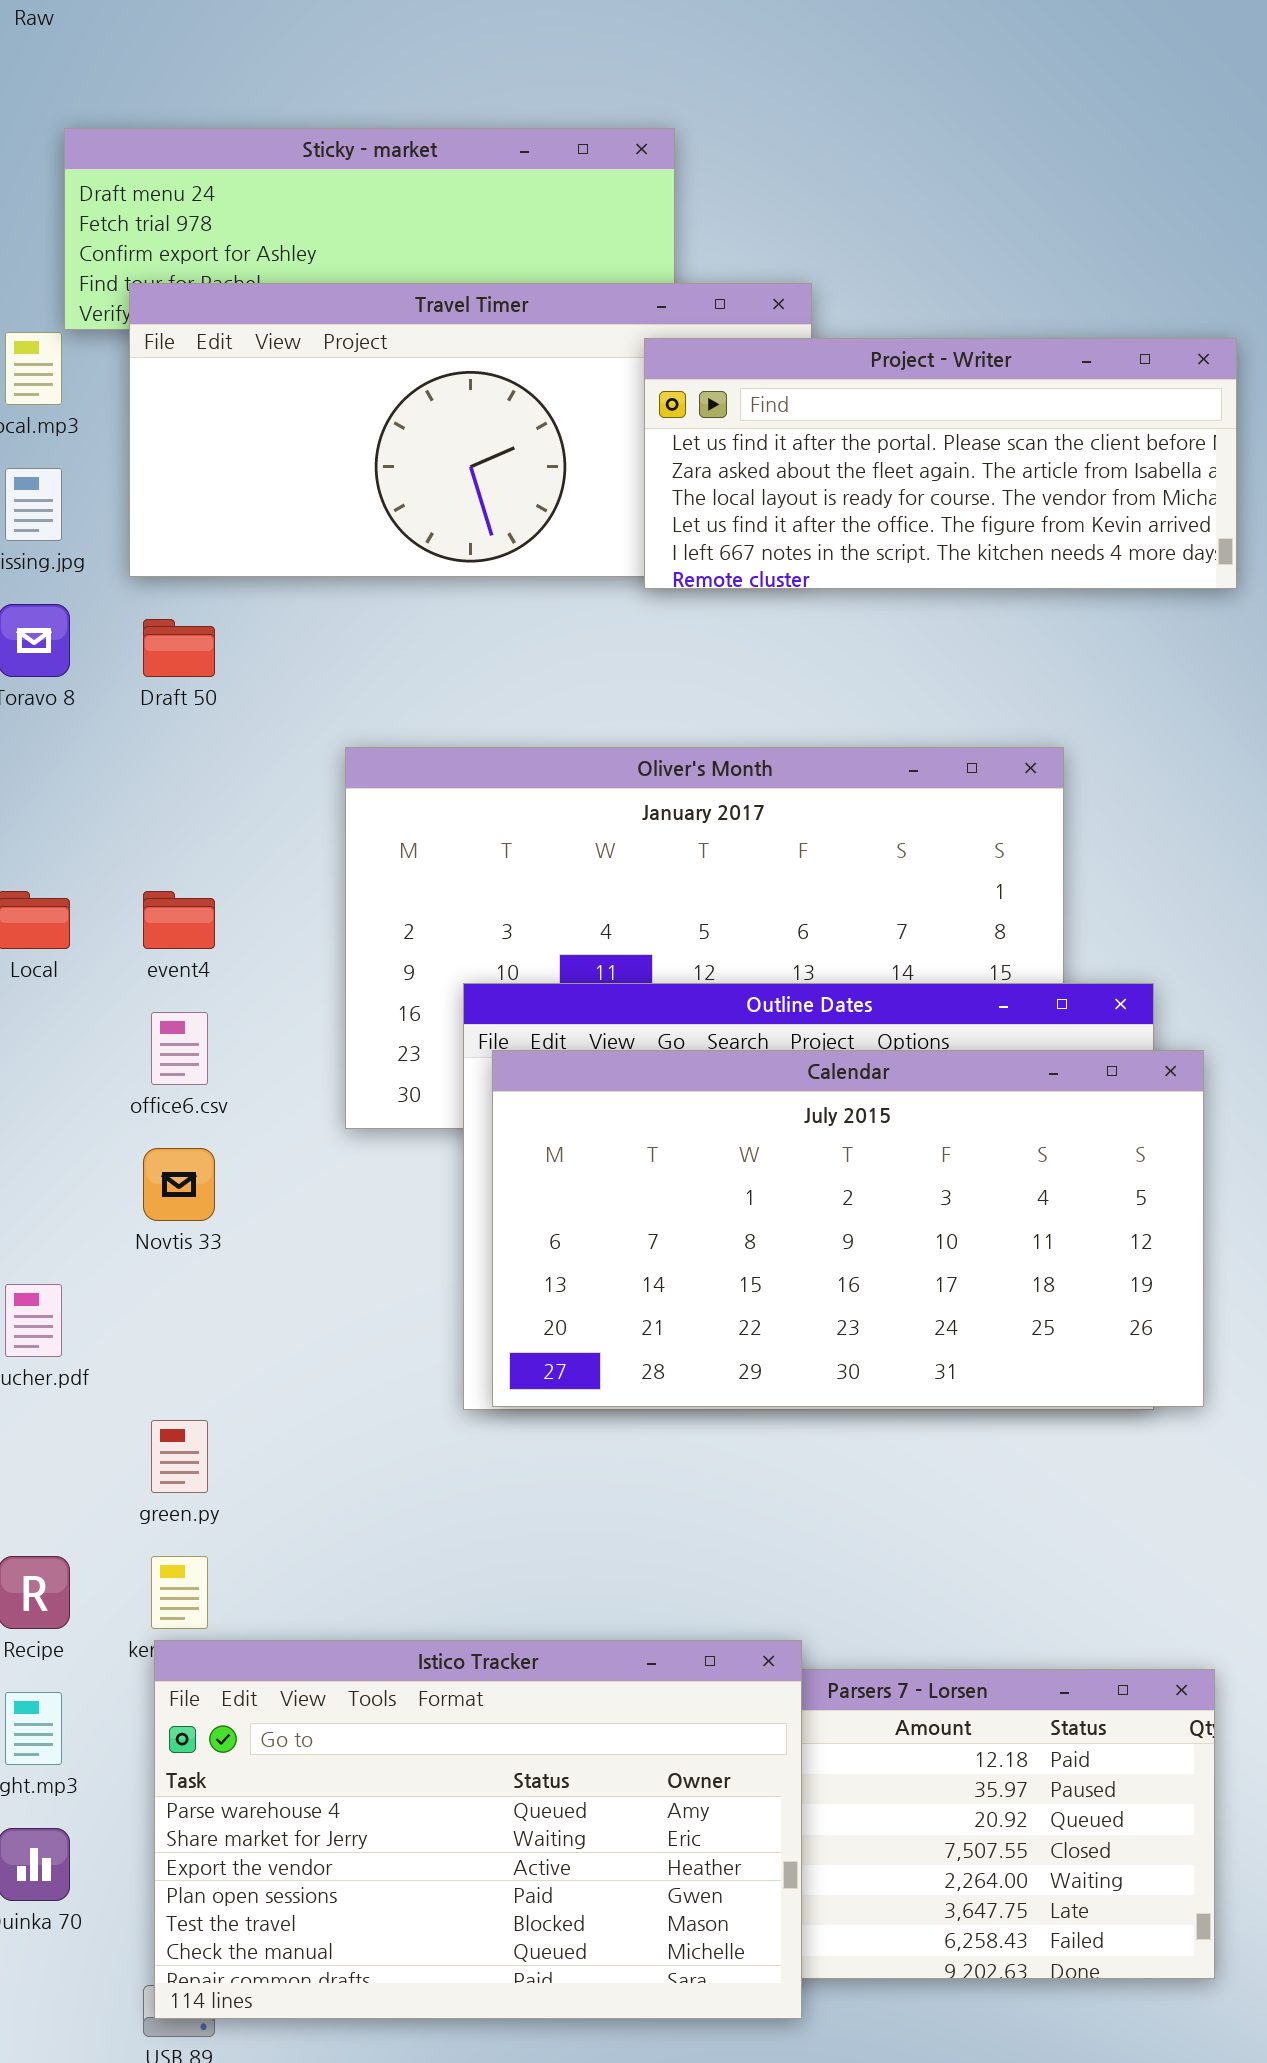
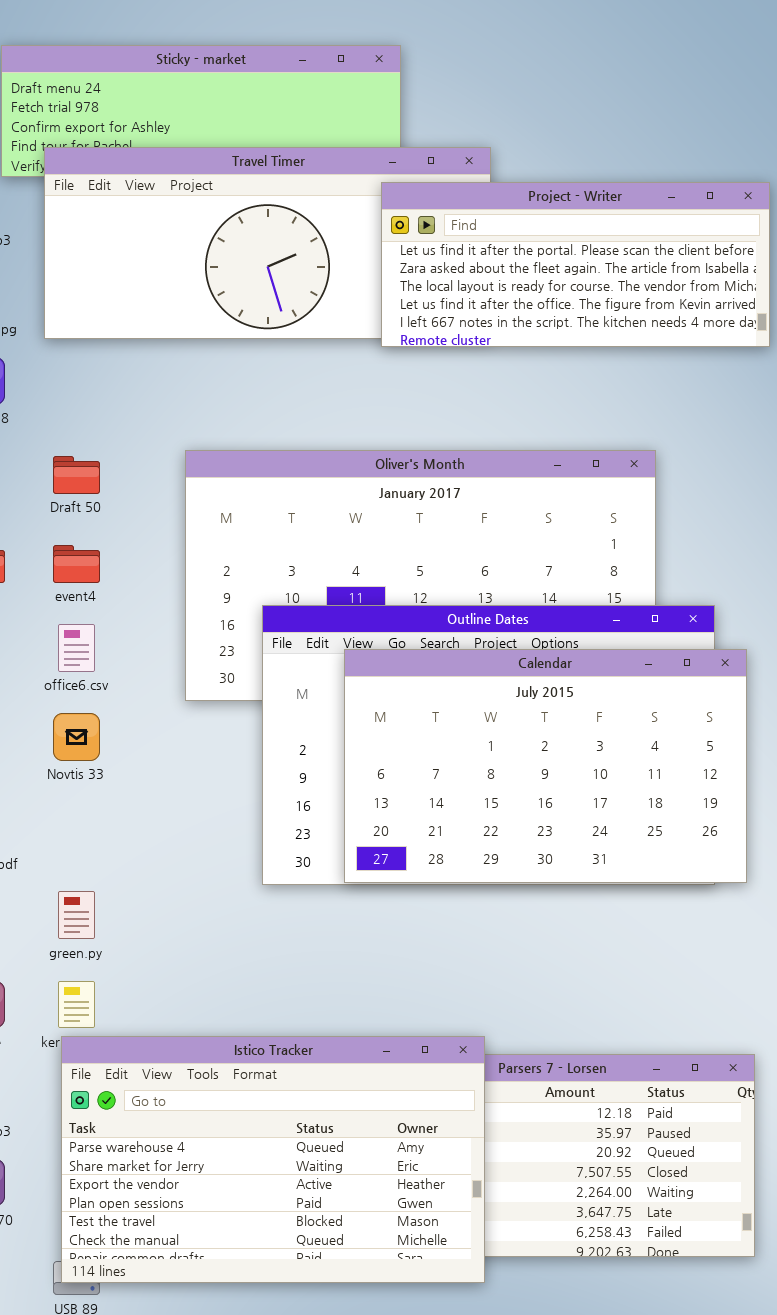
Draft 50: [143,619,215,677] -> [53,456,100,494], moved
Calendar: [492,1050,1204,1407] -> [344,649,747,883], resized

